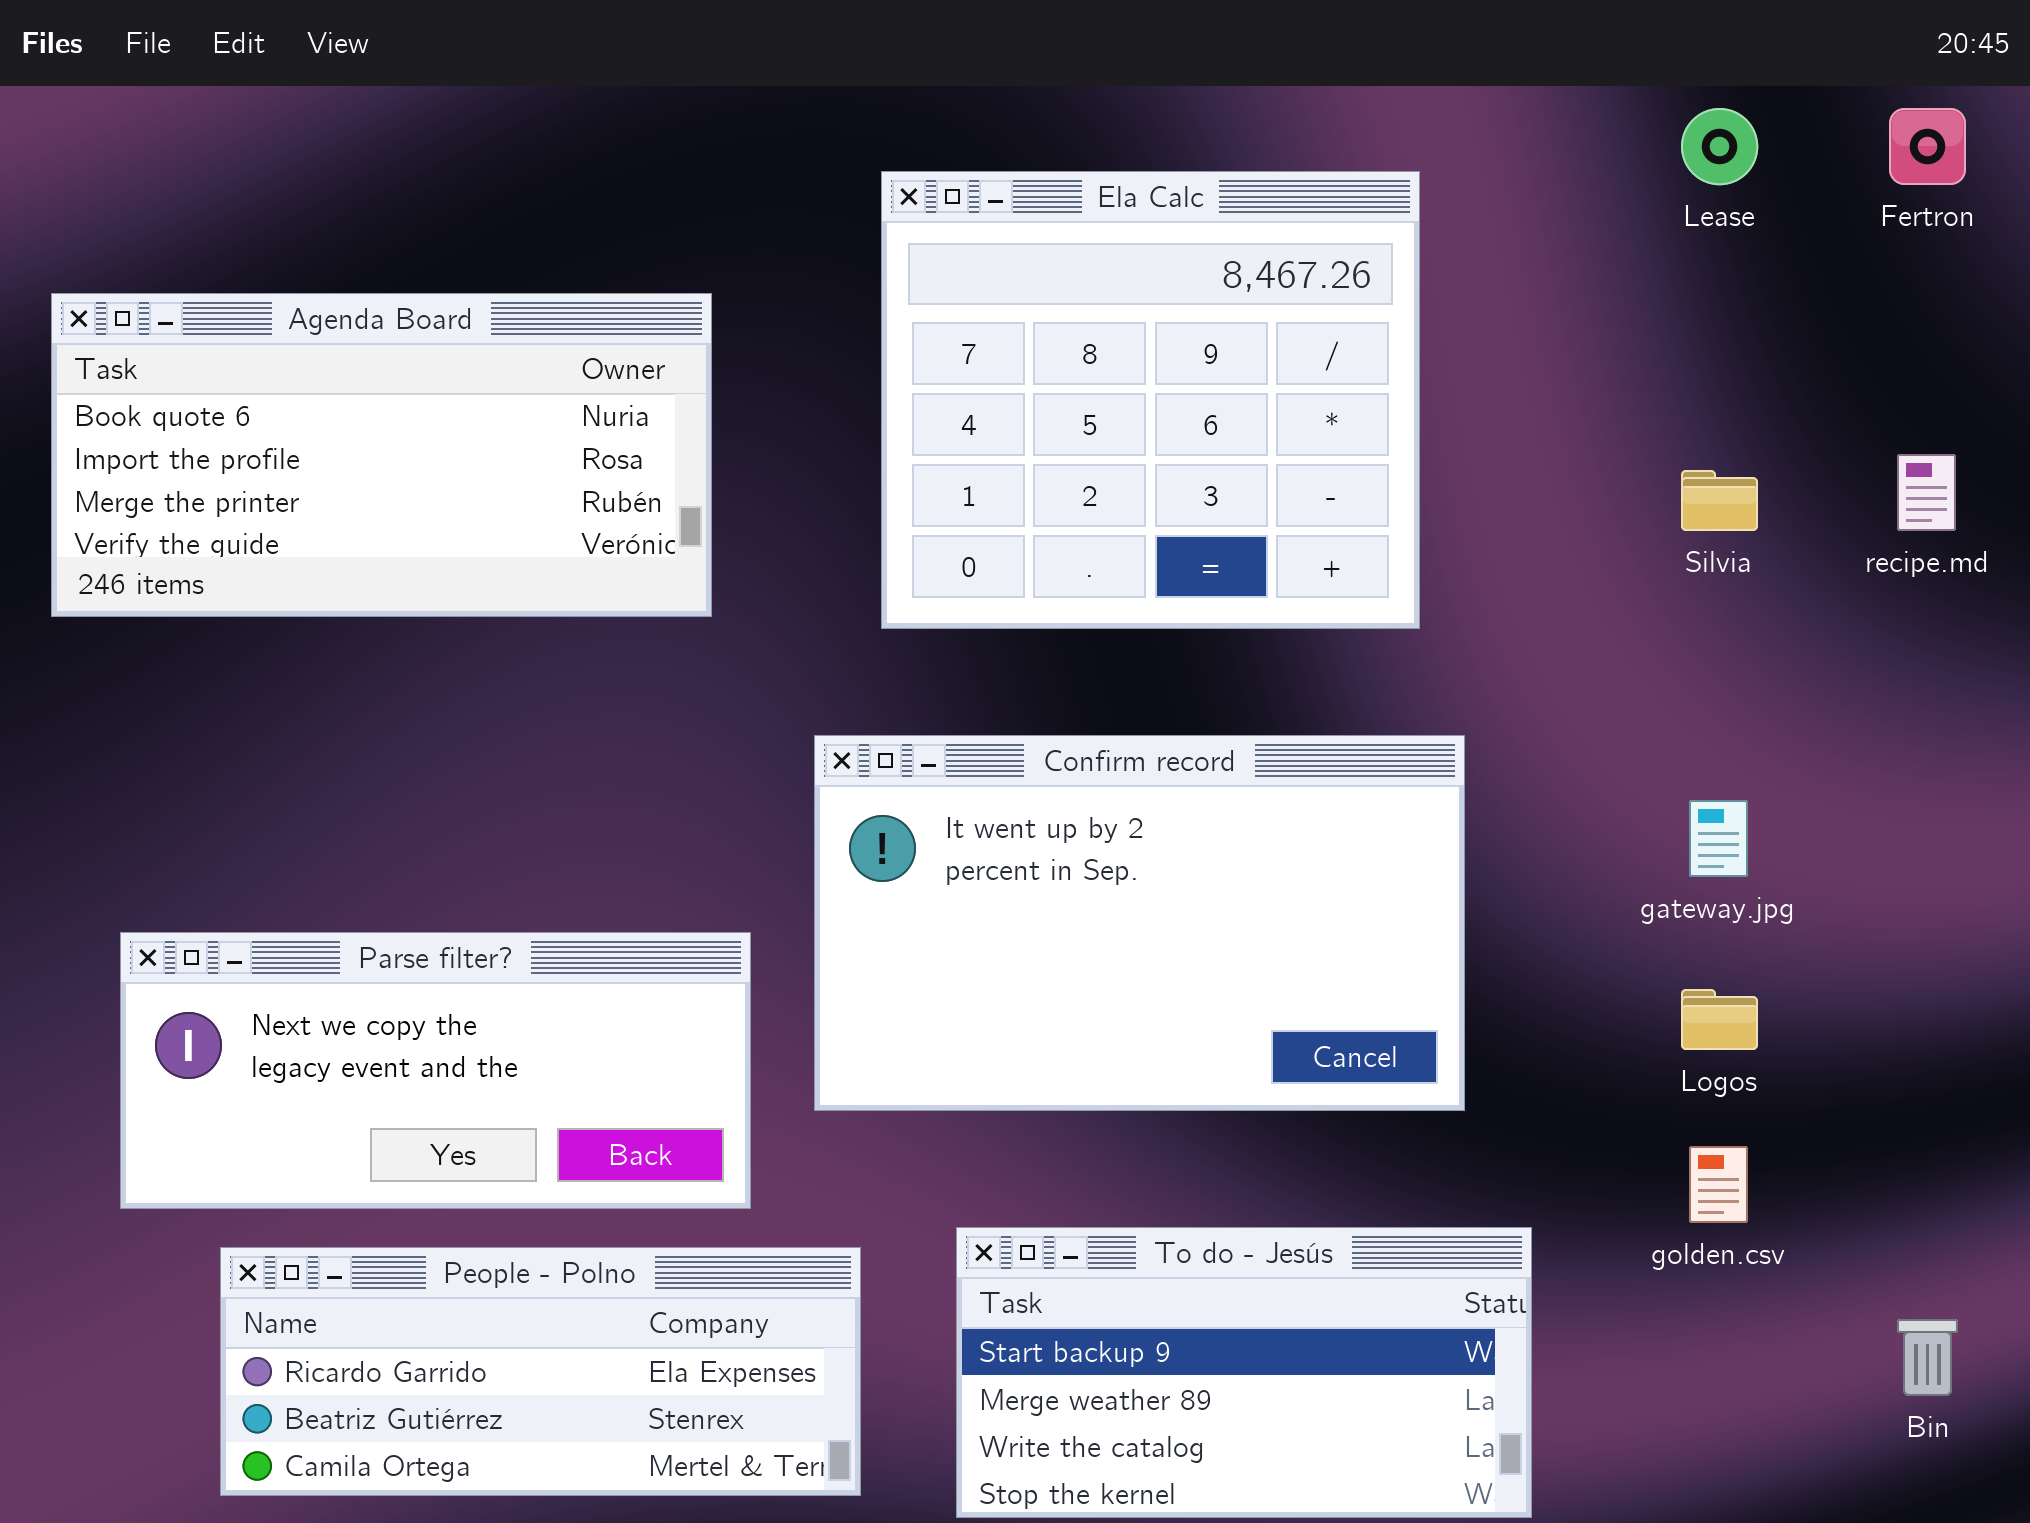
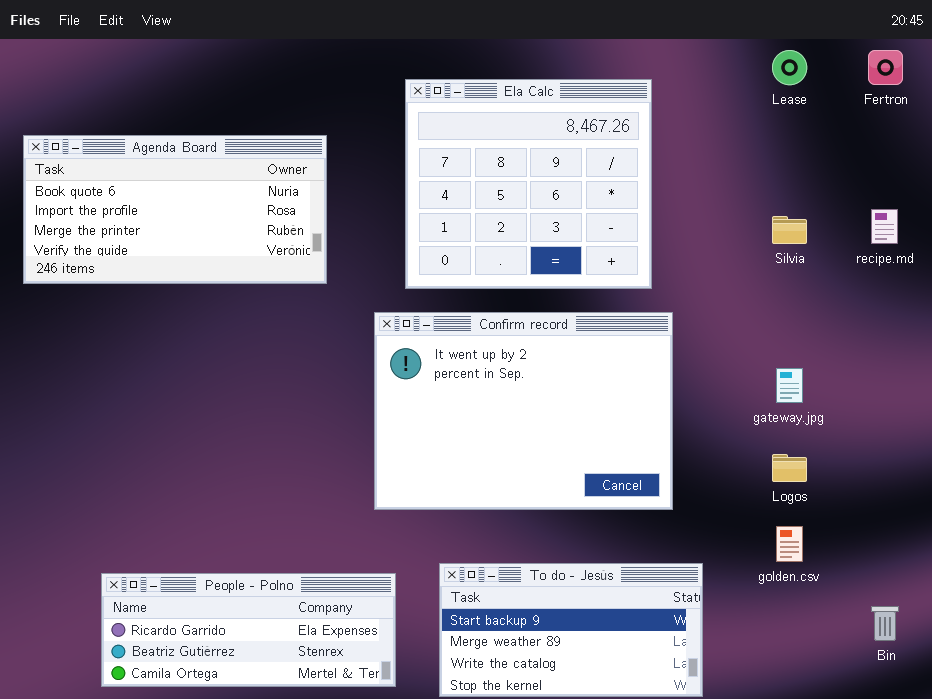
Confirm record: [814,735,1465,1111] -> [374,312,673,510], resized
Parse filter?: [120,932,751,1209] -> none, closed

